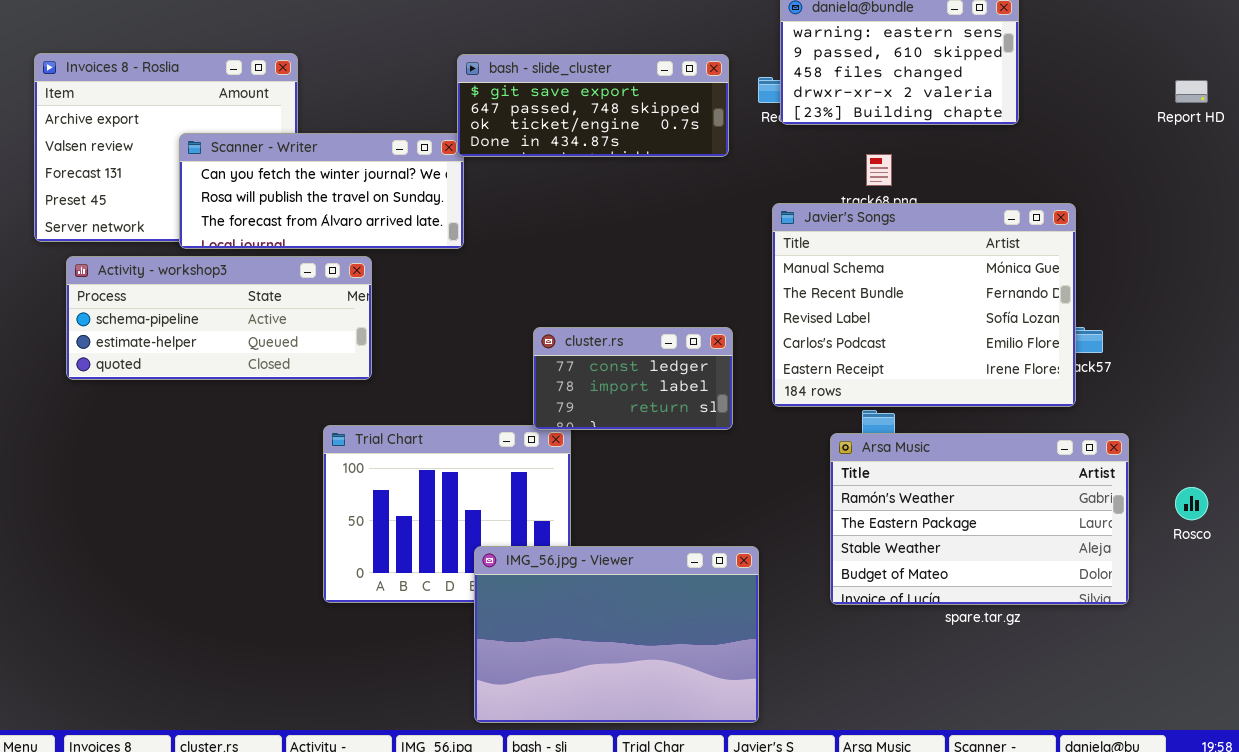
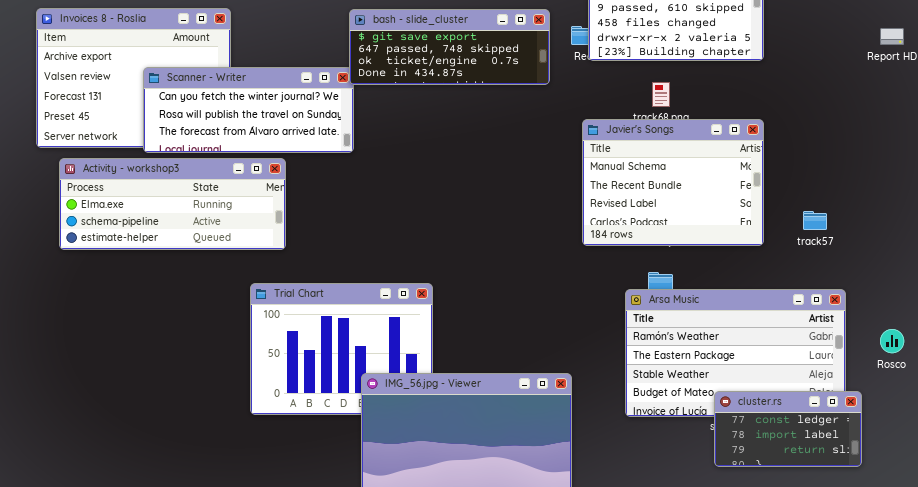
Javier's Songs: [772,203,1076,407] -> [582,119,764,246], resized
Activity - workshop3: [66,256,372,380] -> [59,158,286,250], scrolled up 1 row
cluster.rs: [533,327,733,430] -> [714,391,862,467], moved

